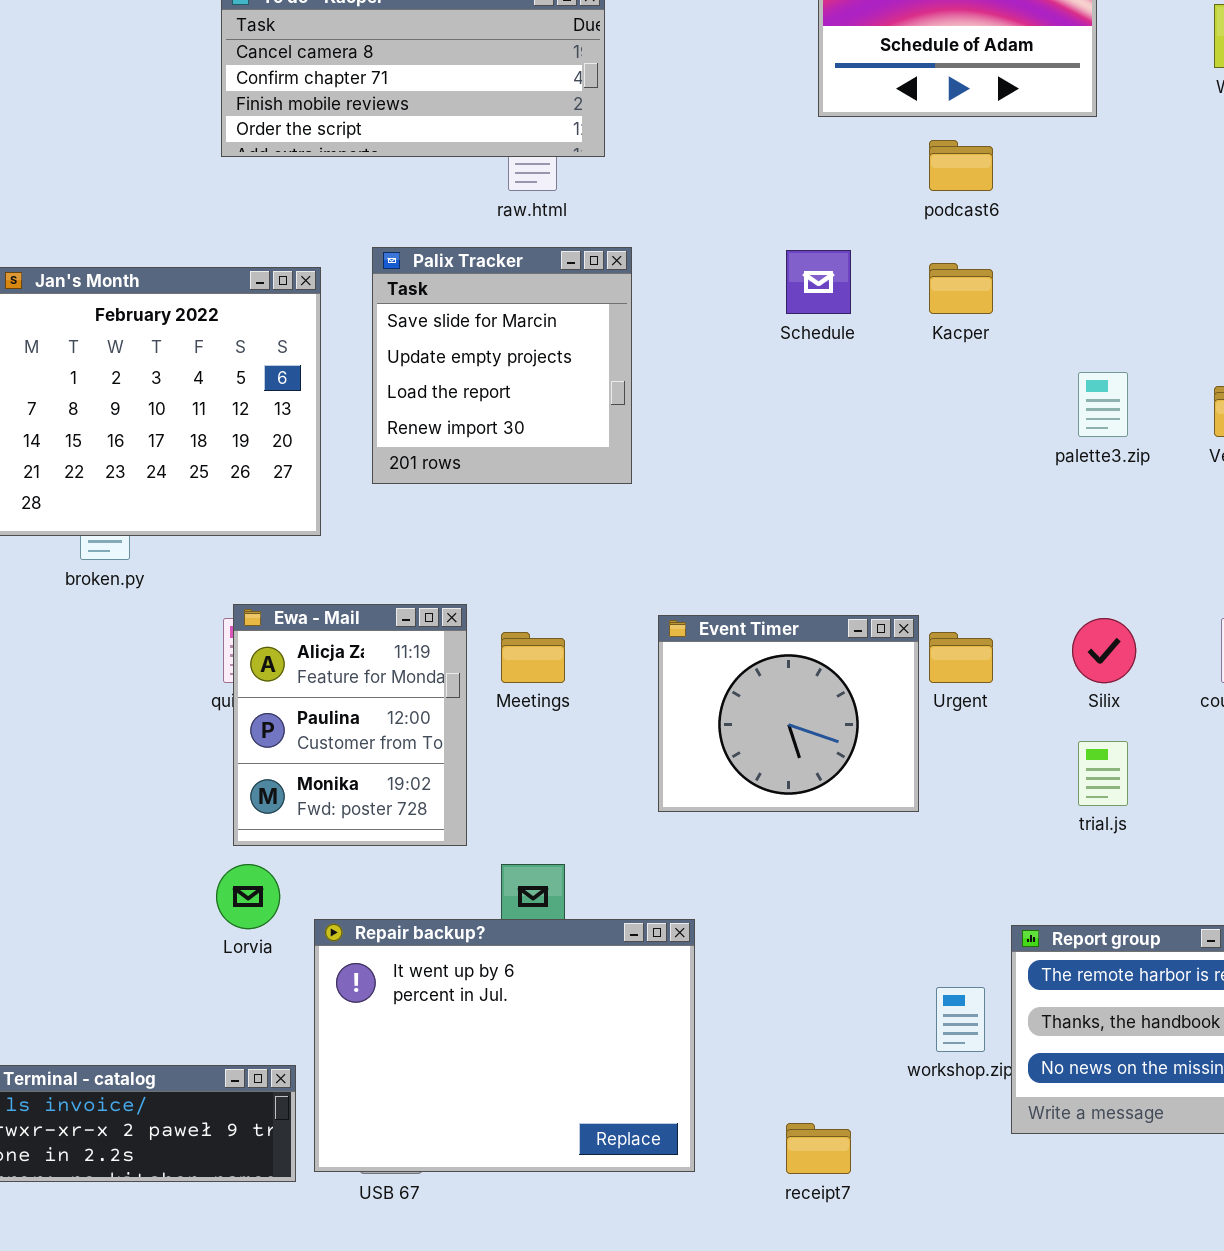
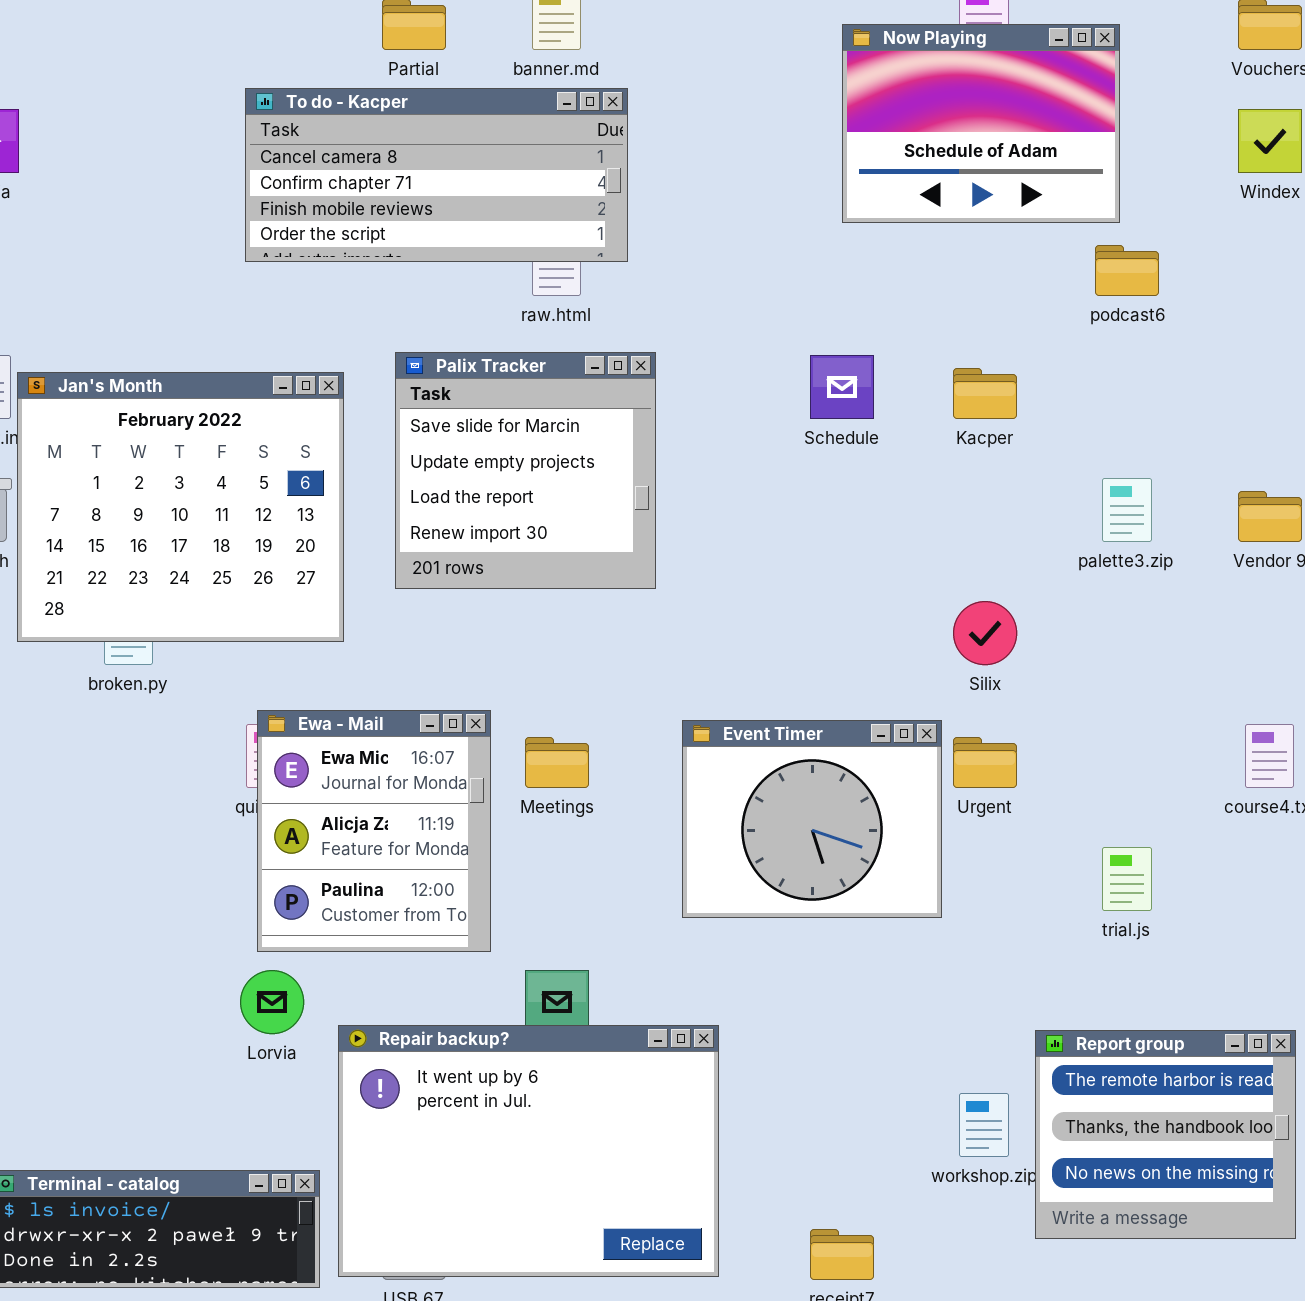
podcast6: [929,140,993,191] -> [1095,245,1159,296], moved
Ewa - Mail: [233,604,467,846] -> [257,710,491,952], scrolled up 1 row
Silix: [1072,618,1136,683] -> [953,601,1017,665], moved

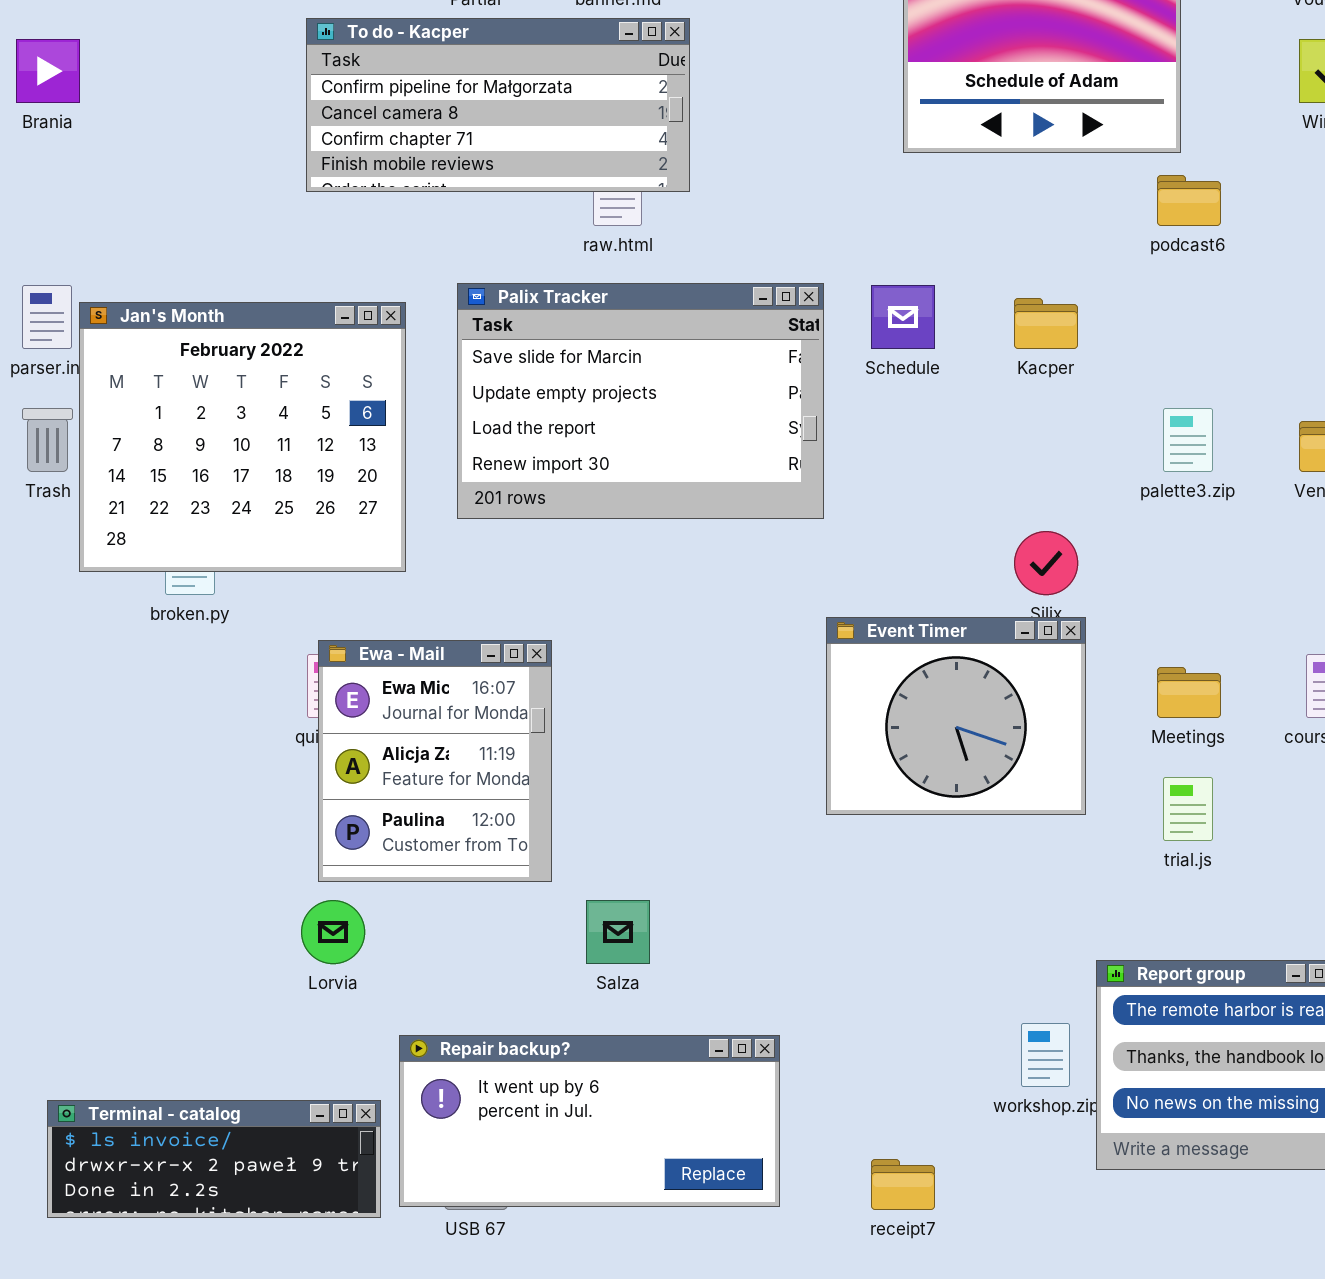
To do - Kacper: [245,88,628,262] -> [306,18,690,192], scrolled up 1 row
Palix Tracker: [395,352,656,589] -> [457,283,824,519], resized
Event Timer: [682,720,942,918] -> [826,617,1086,815], moved
Meetings: [525,737,589,788] -> [1157,667,1221,718], moved
Repair backup?: [338,1025,719,1277] -> [399,1035,780,1207], resized

